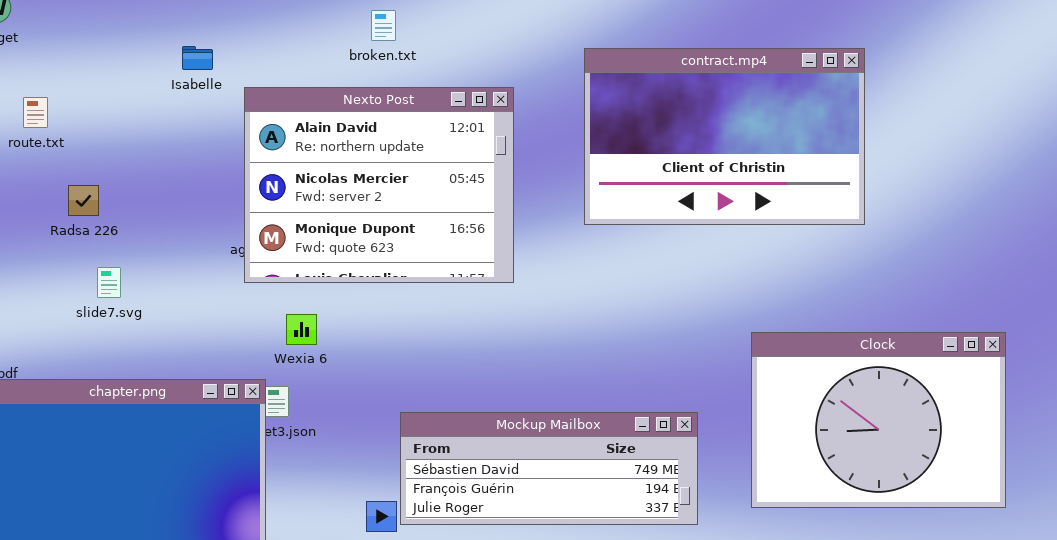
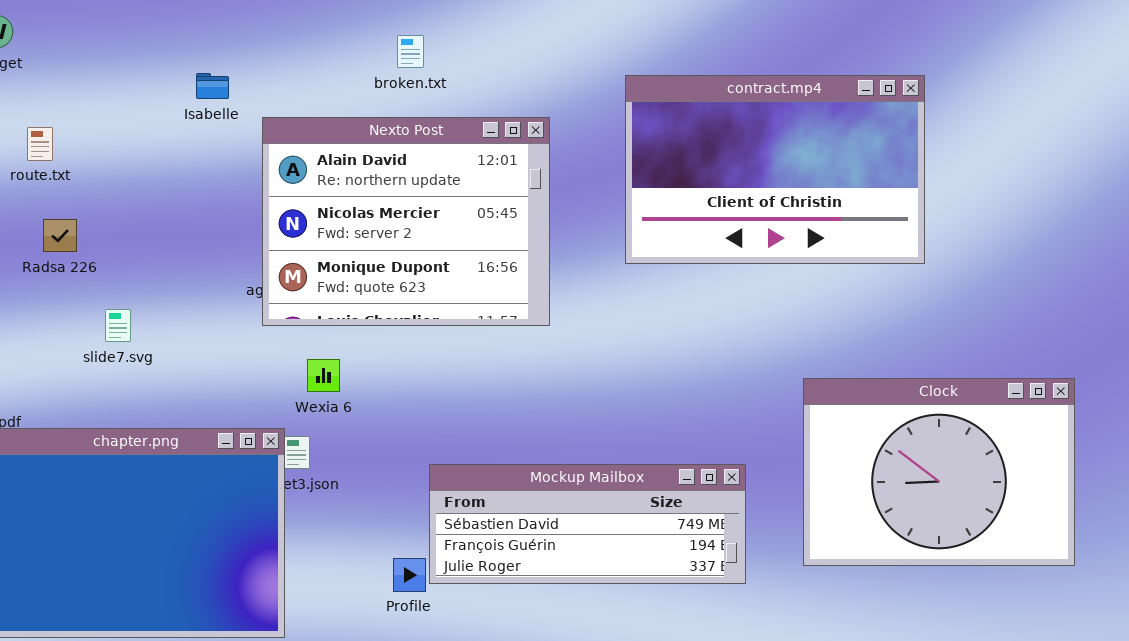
Radsa 226: [68,185,99,216] -> [43,219,77,252], moved

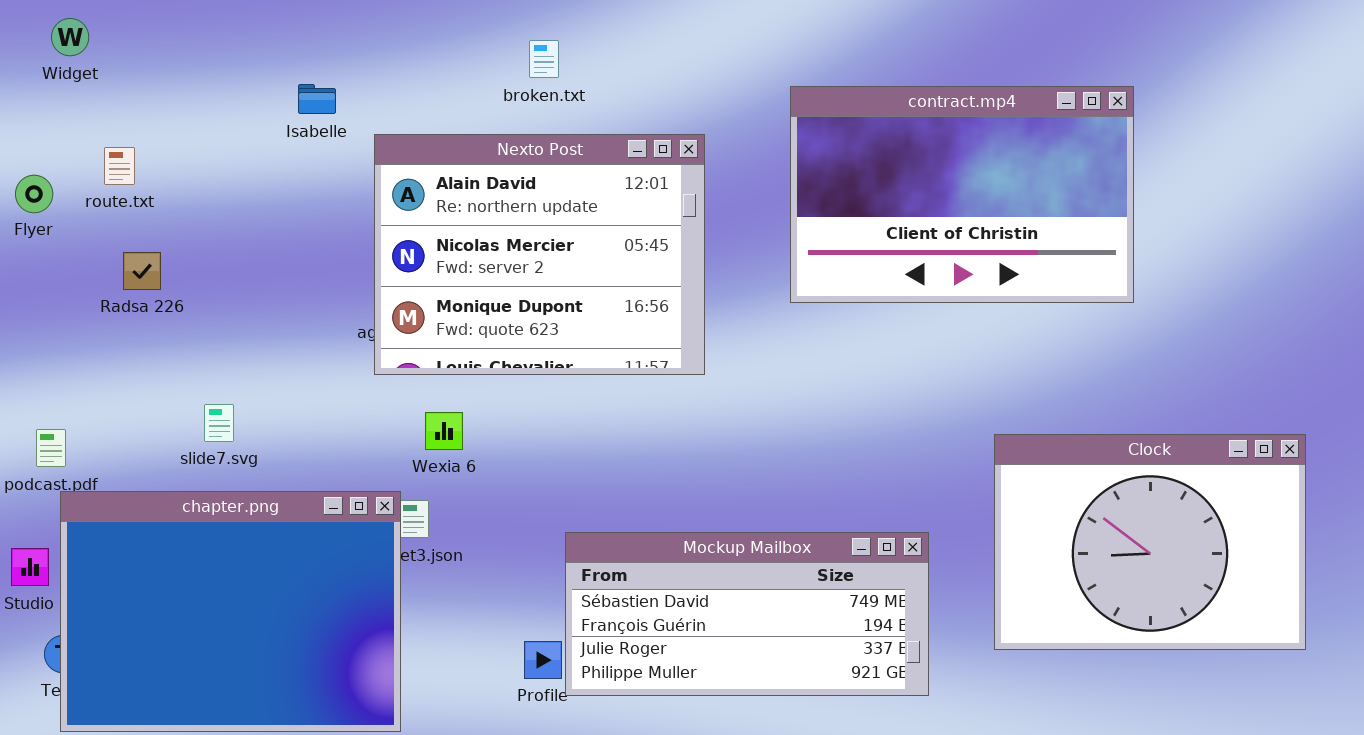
slide7.svg: [105,309,131,342] -> [204,404,234,442], moved
Mockup Mailbox: [429,464,746,584] -> [565,532,929,696], resized

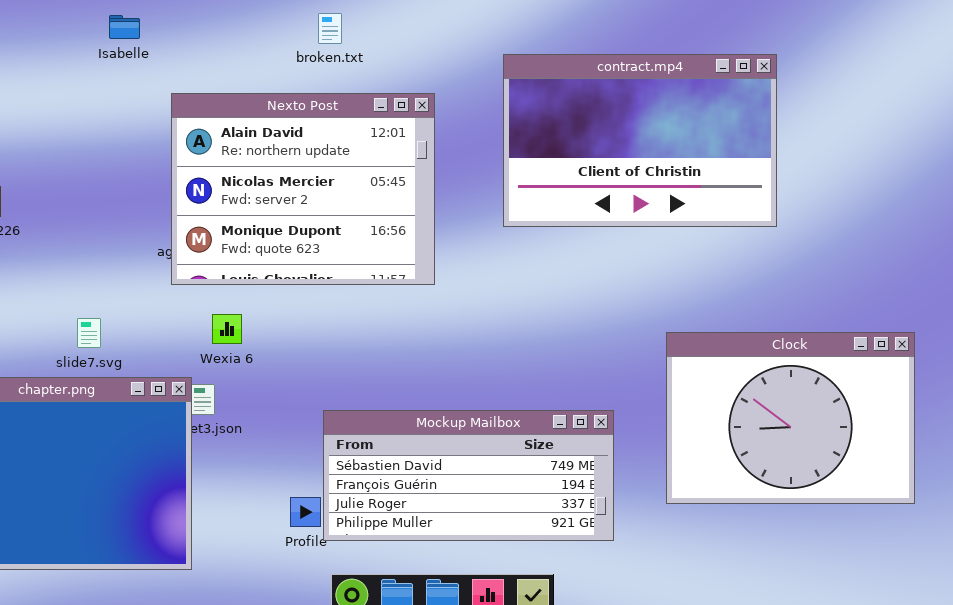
broken.txt: [529,40,559,78] -> [318,13,342,44], moved
Isabelle: [298,84,336,114] -> [109,15,140,39], moved
slide7.svg: [204,404,234,442] -> [77,318,101,348], moved

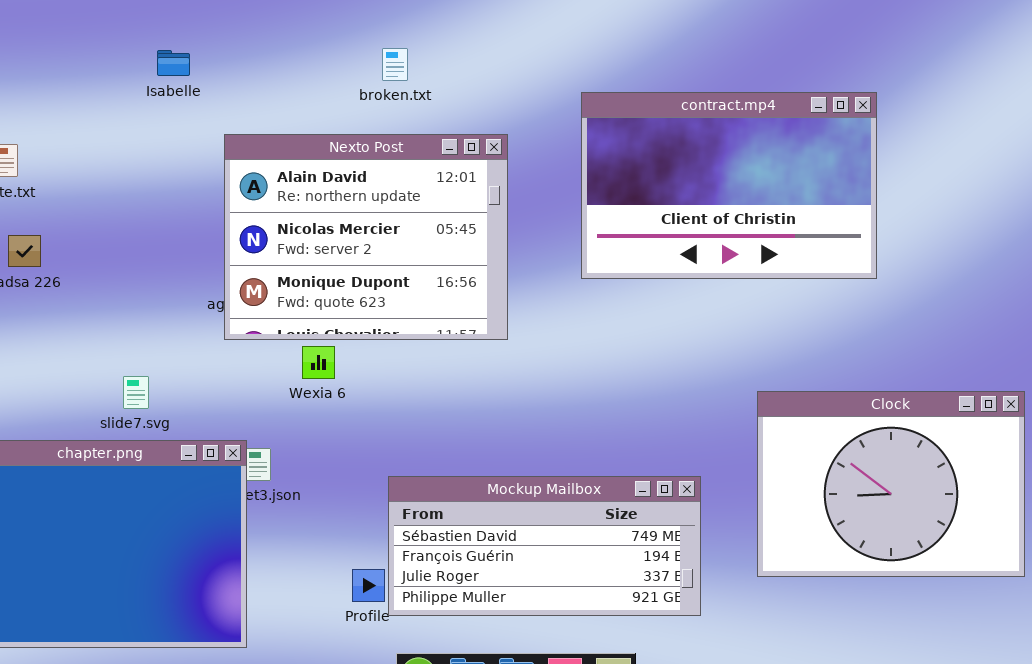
Wexia 6: [212,314,242,344] -> [302,346,335,379], moved

